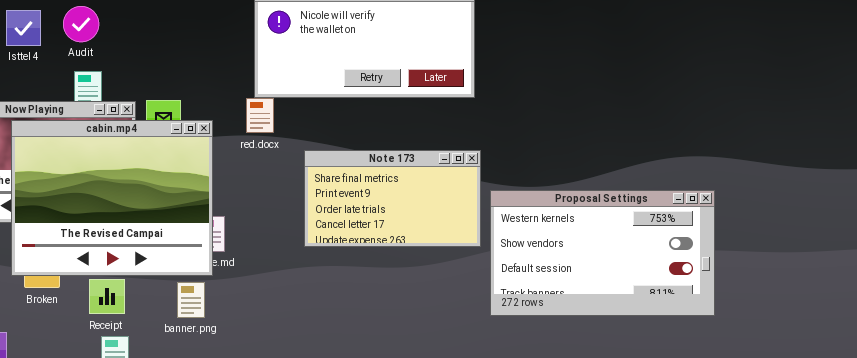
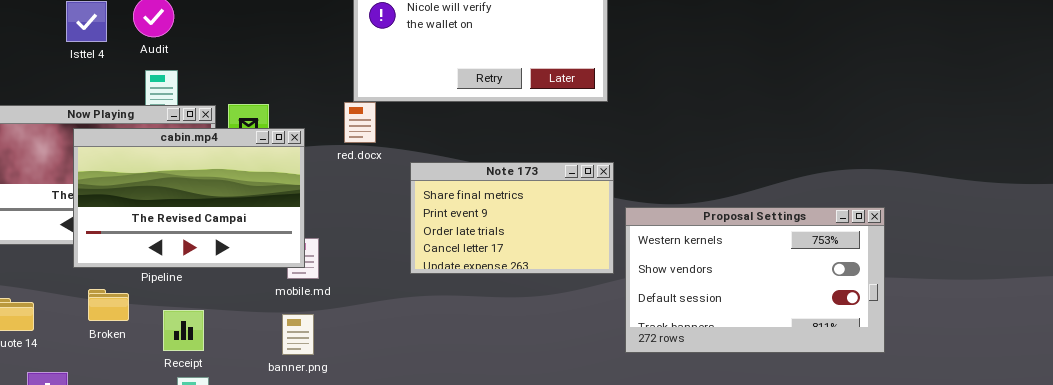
cabin.mp4: [11,120,213,276] -> [73,128,305,268], resized
banner.png: [177,282,205,318] -> [282,314,314,355], moved

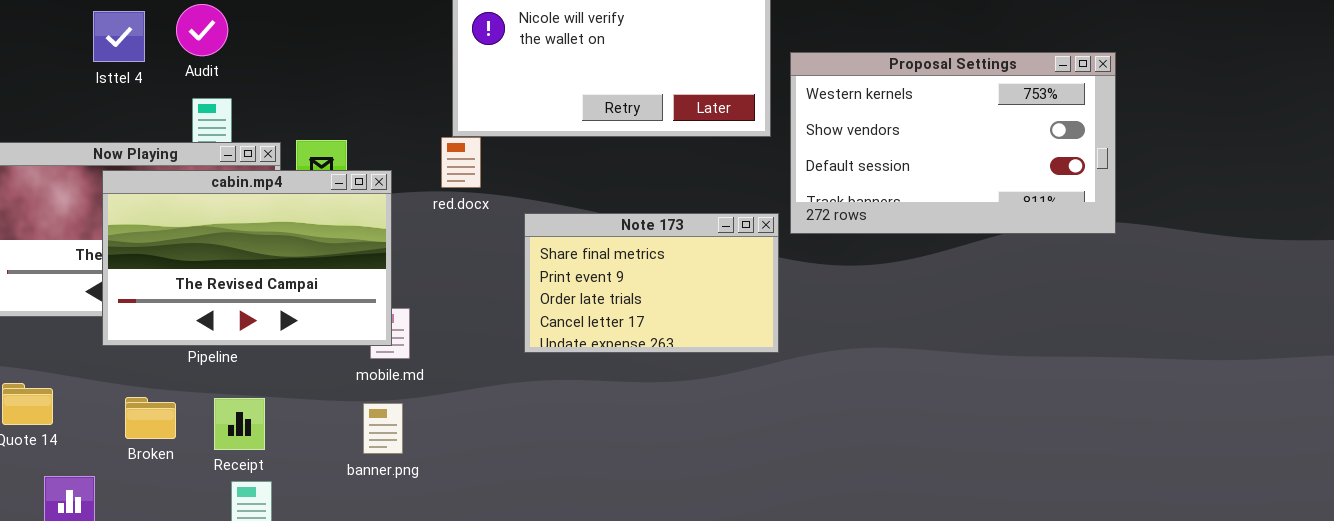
Proposal Settings: [625,207,885,353] -> [790,52,1116,234], moved
Broken: [88,289,129,321] -> [125,397,176,439], moved

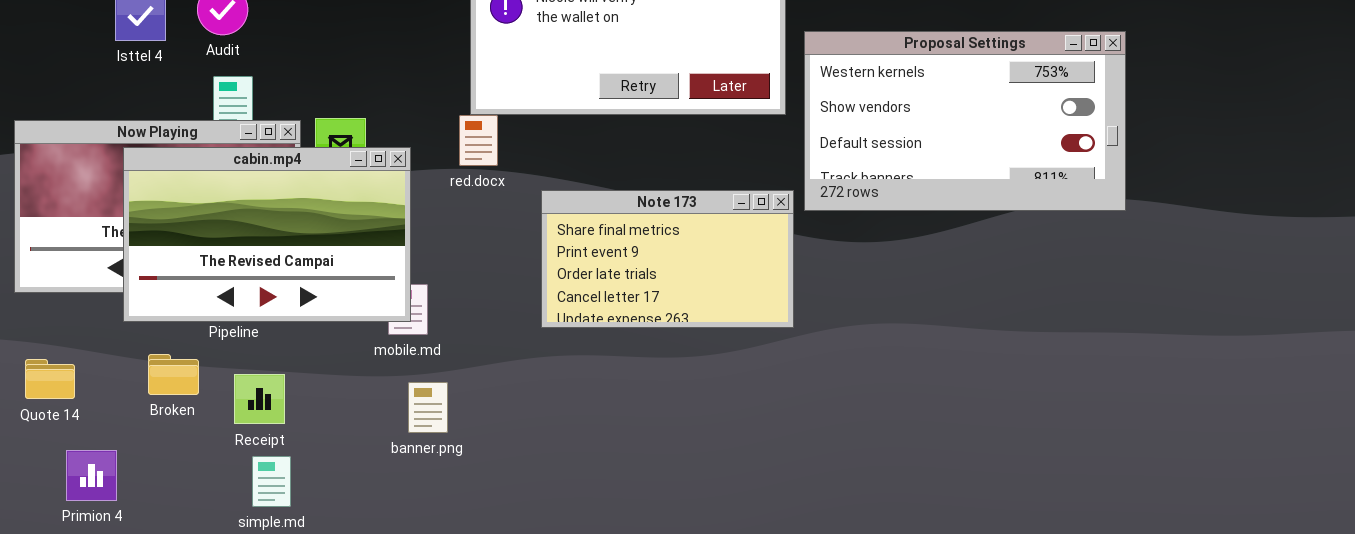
Broken: [125,397,176,439] -> [148,354,199,395], moved
banner.png: [363,403,403,454] -> [408,382,448,433], moved

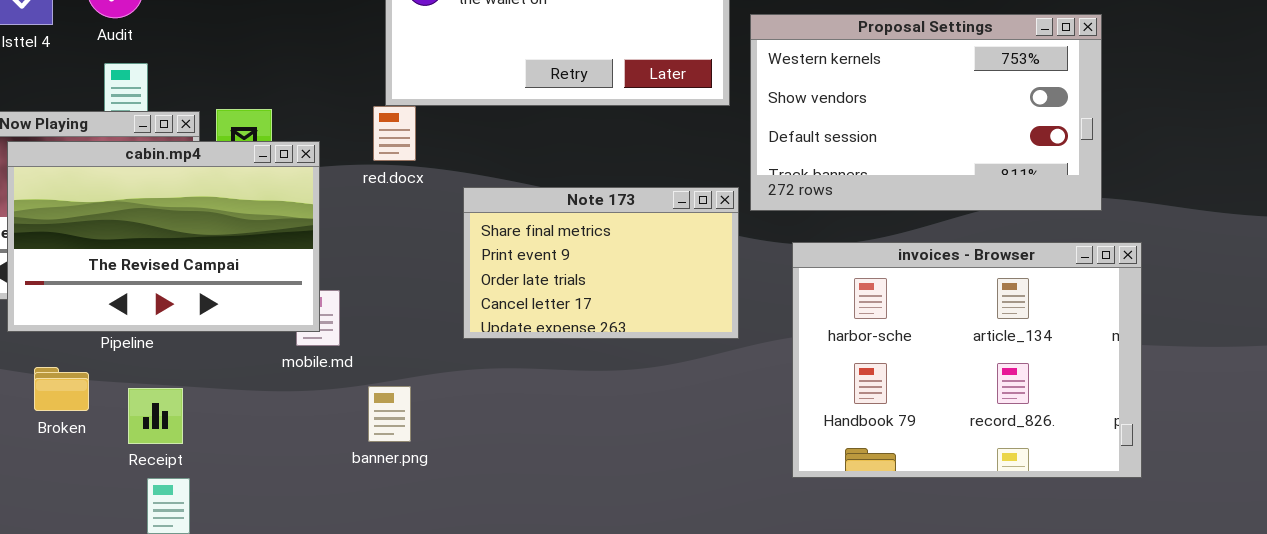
invoices - Browser: none -> [792,242,1142,478], opened
banner.png: [408,382,448,433] -> [368,386,411,442], moved

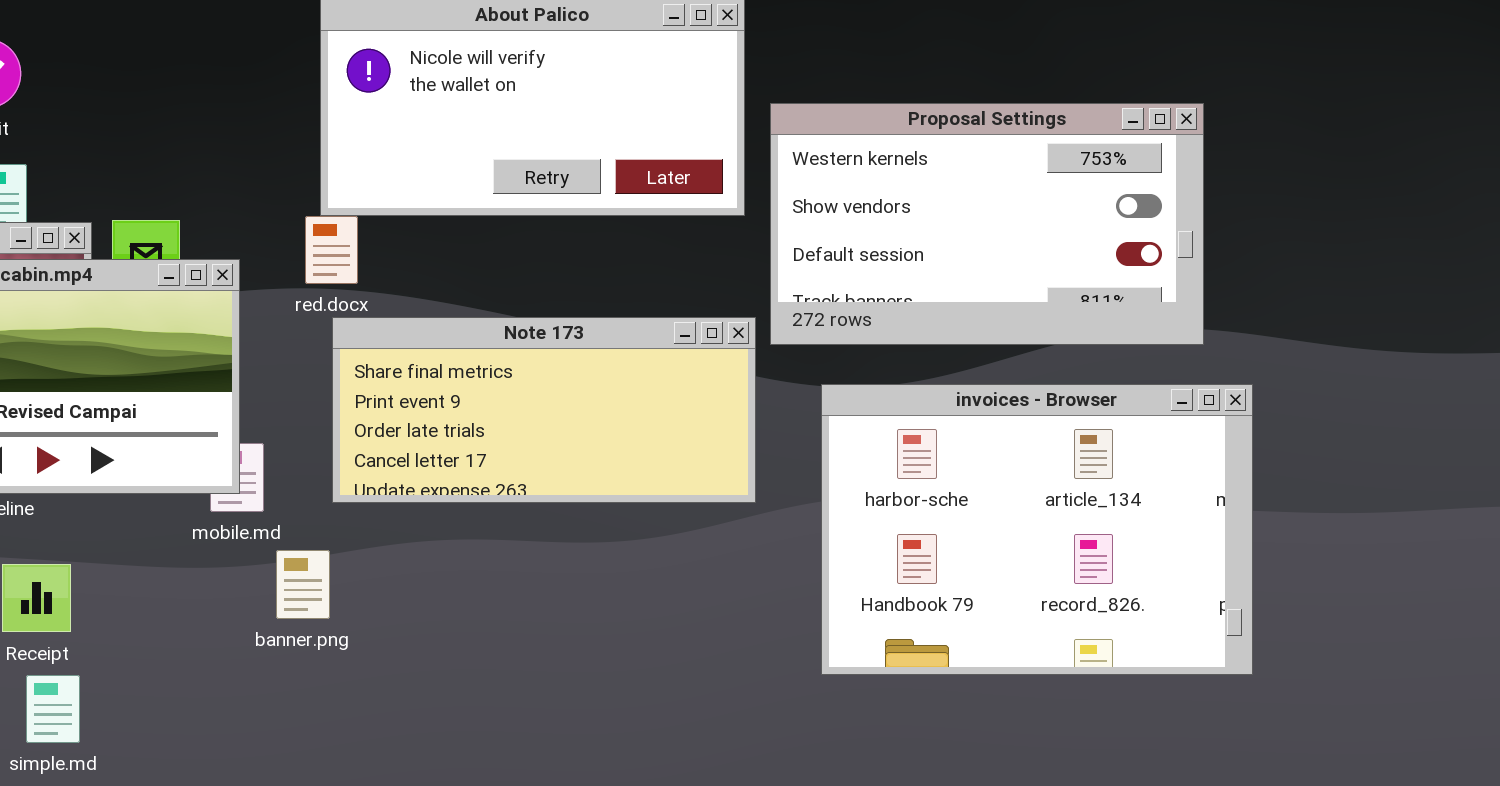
Note 173: [463,187,739,339] -> [332,317,756,503], resized
banner.png: [368,386,411,442] -> [276,550,330,619], moved

